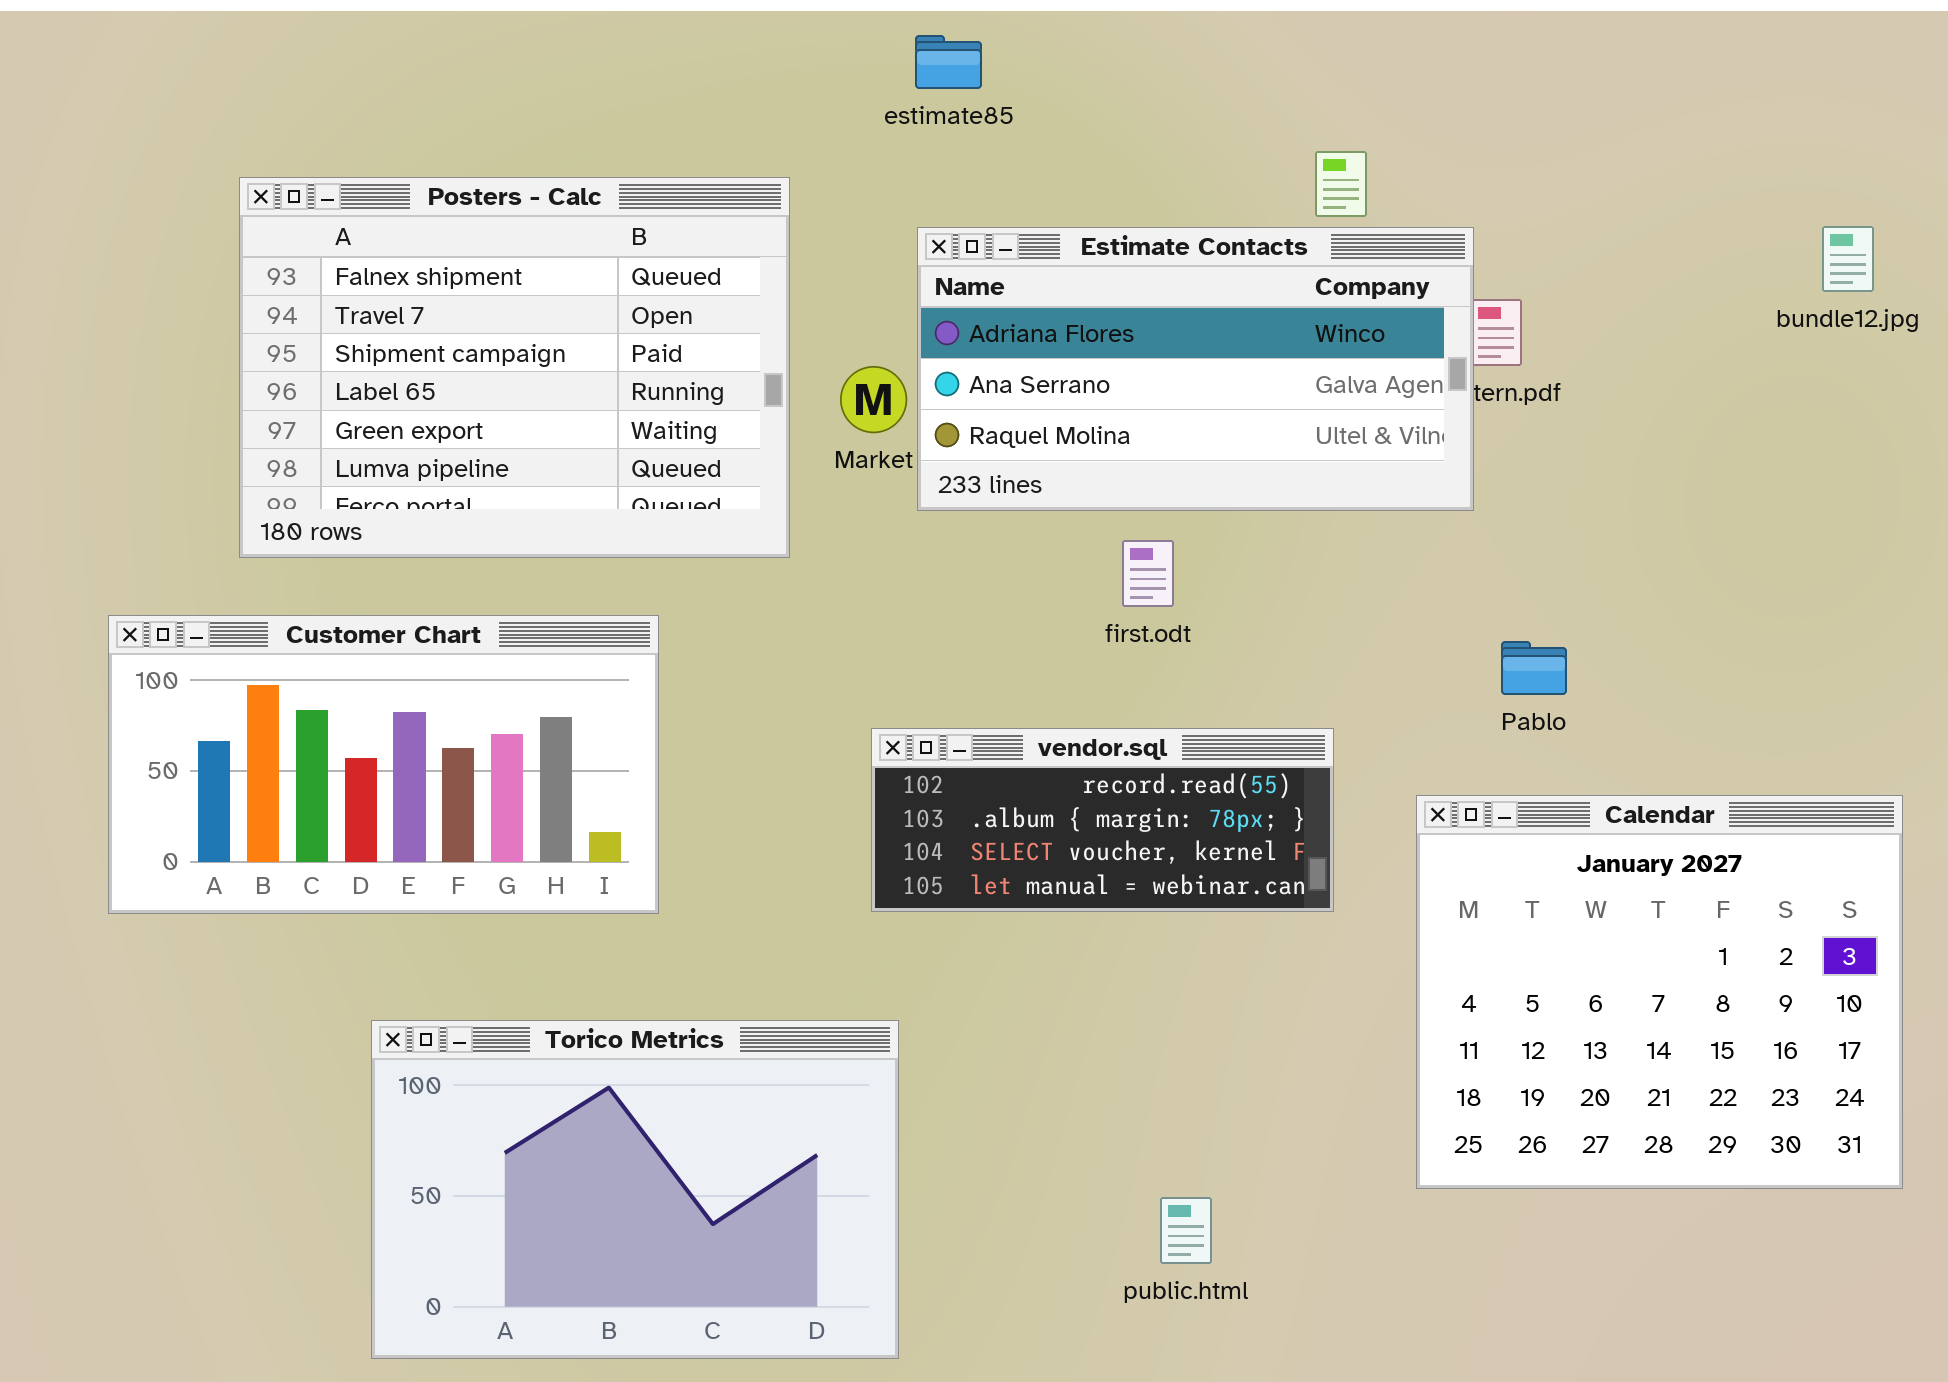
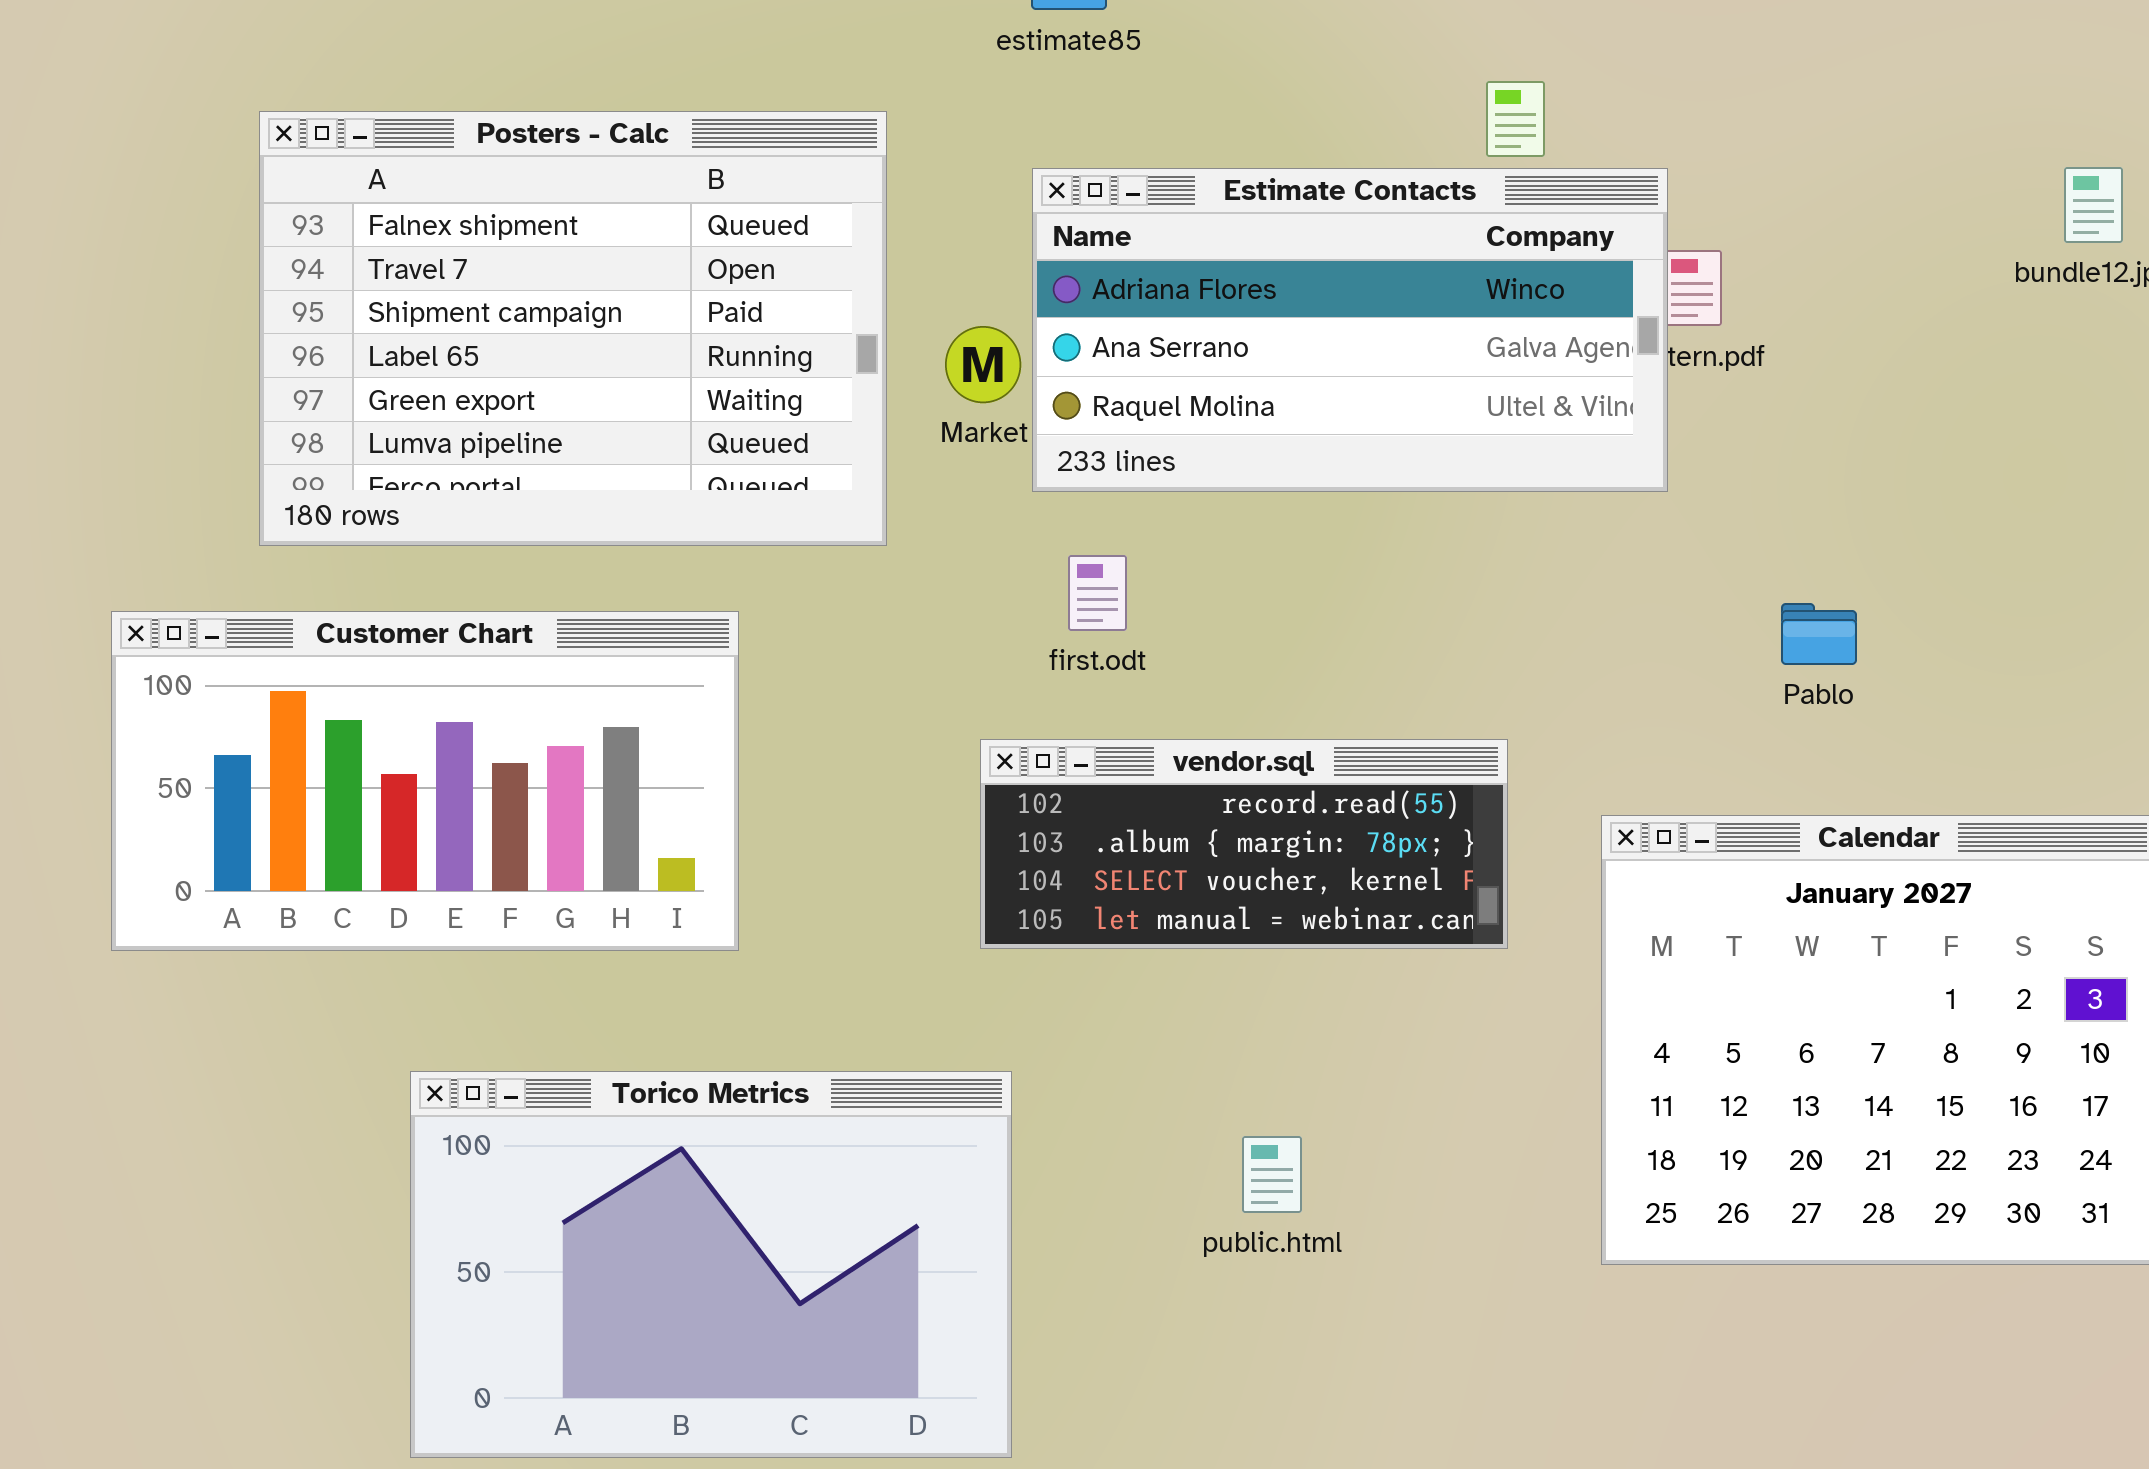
first.odt: [1122,540,1174,607] -> [1068,555,1127,631], moved
Pablo: [1501,641,1567,695] -> [1781,603,1857,665], moved
public.html: [1160,1197,1212,1264] -> [1242,1136,1302,1213], moved

